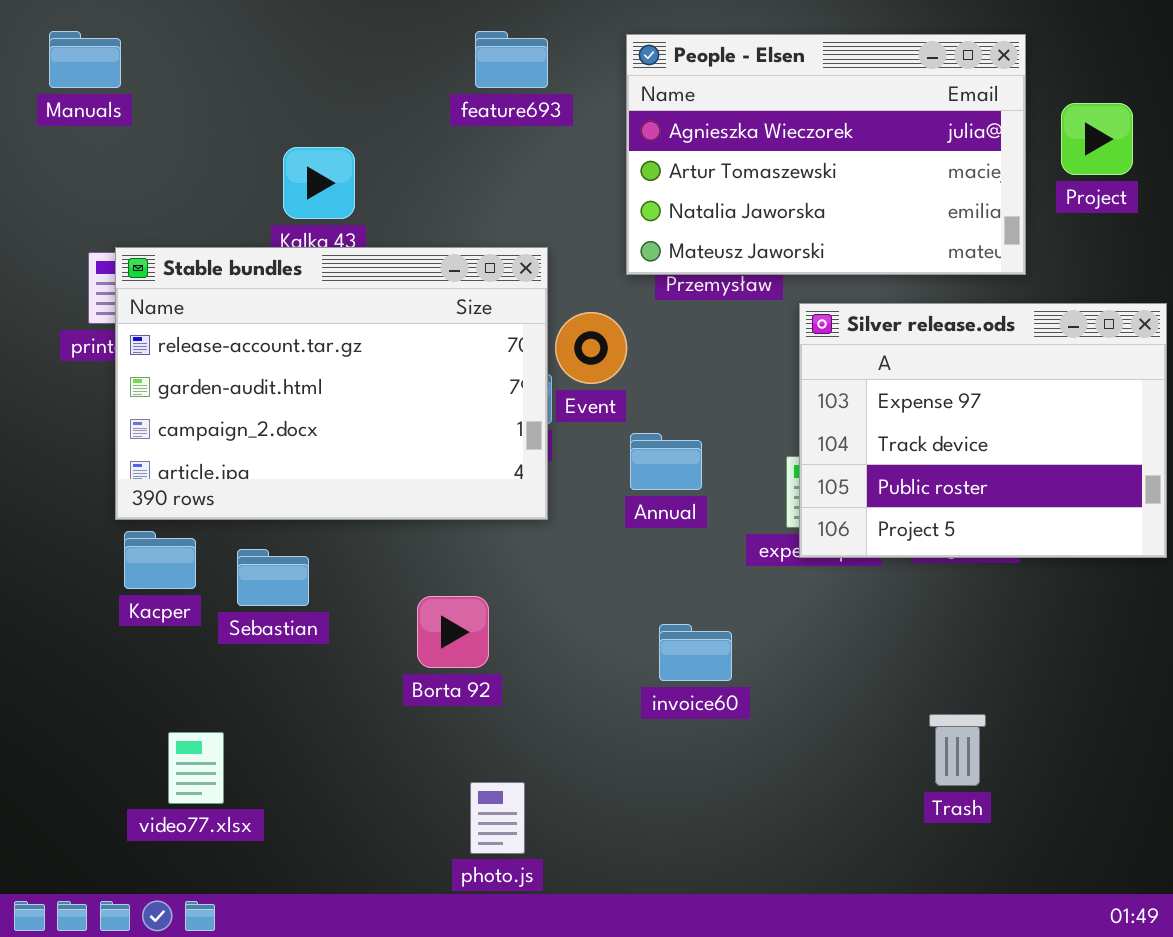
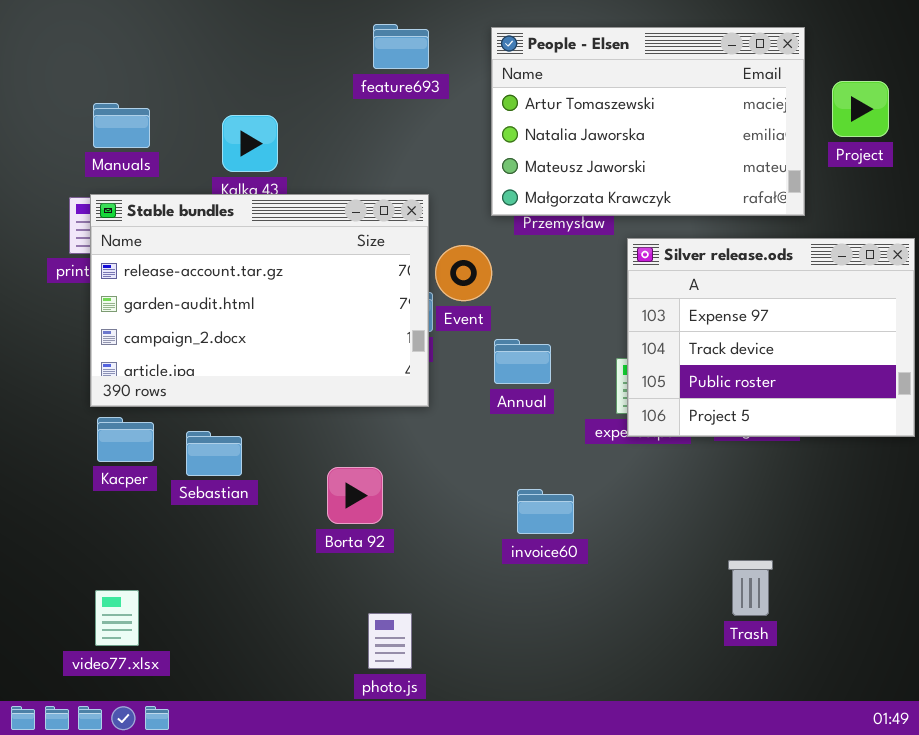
Manuals: [49,31,121,88] -> [93,103,150,148], moved
People - Elsen: [626,34,1026,275] -> [491,27,805,216], scrolled down 1 row
video77.xlsx: [168,732,224,804] -> [95,590,139,646], moved

